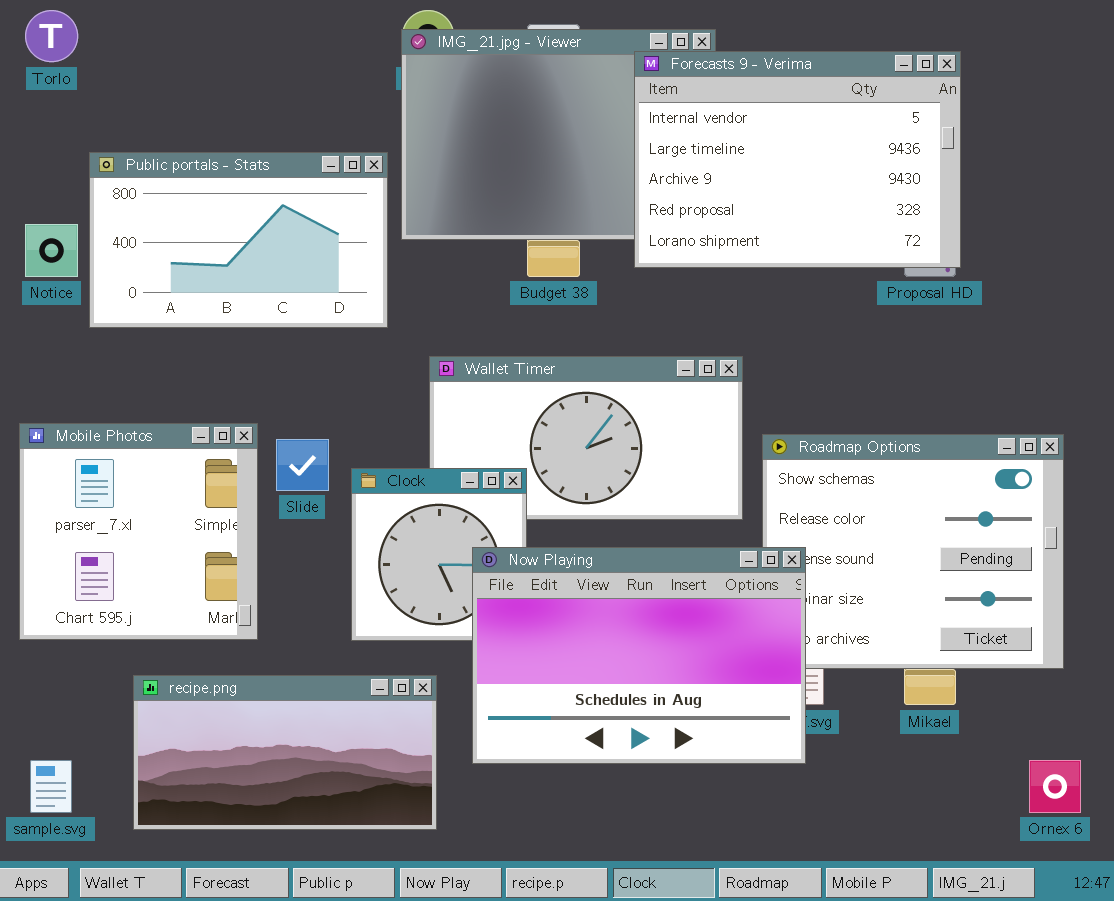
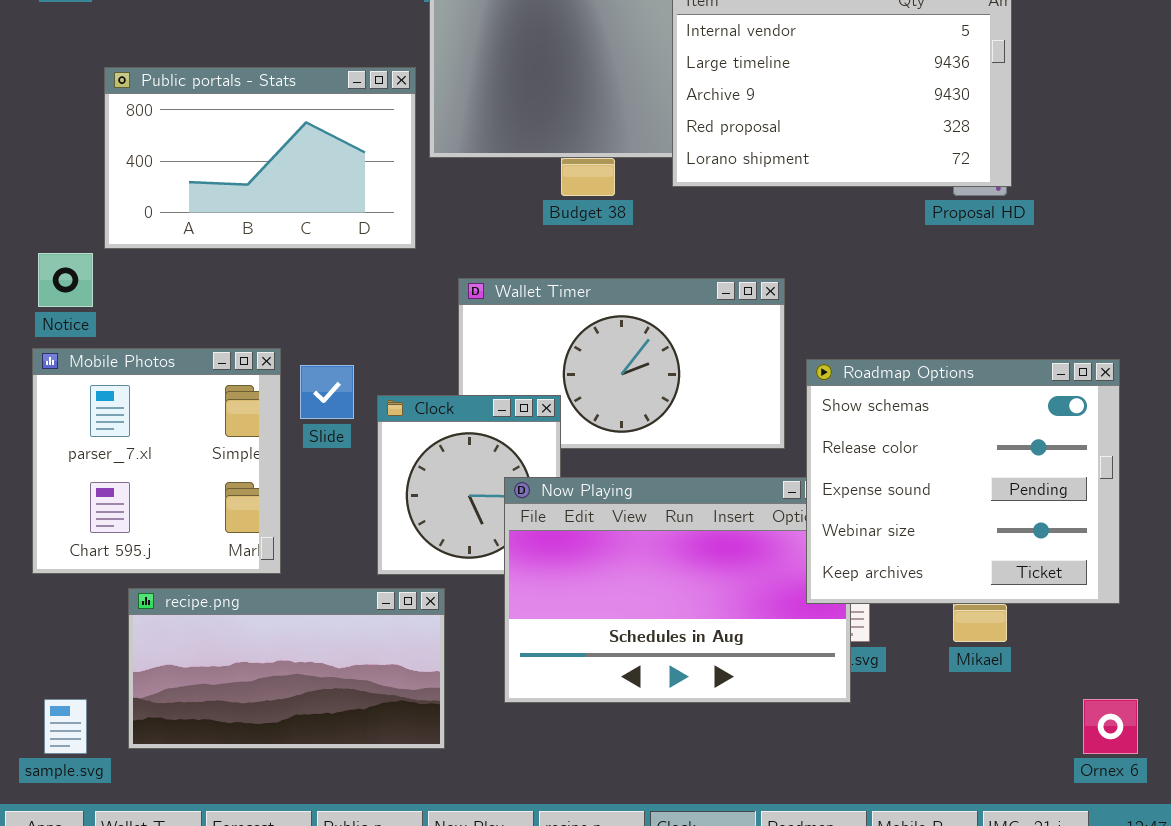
Notice: [25,224,78,277] -> [38,253,93,307], moved
Roadmap Options: [762,434,1064,669] -> [806,359,1120,604], raised
recipe.png: [133,675,437,830] -> [128,588,445,749], moved

